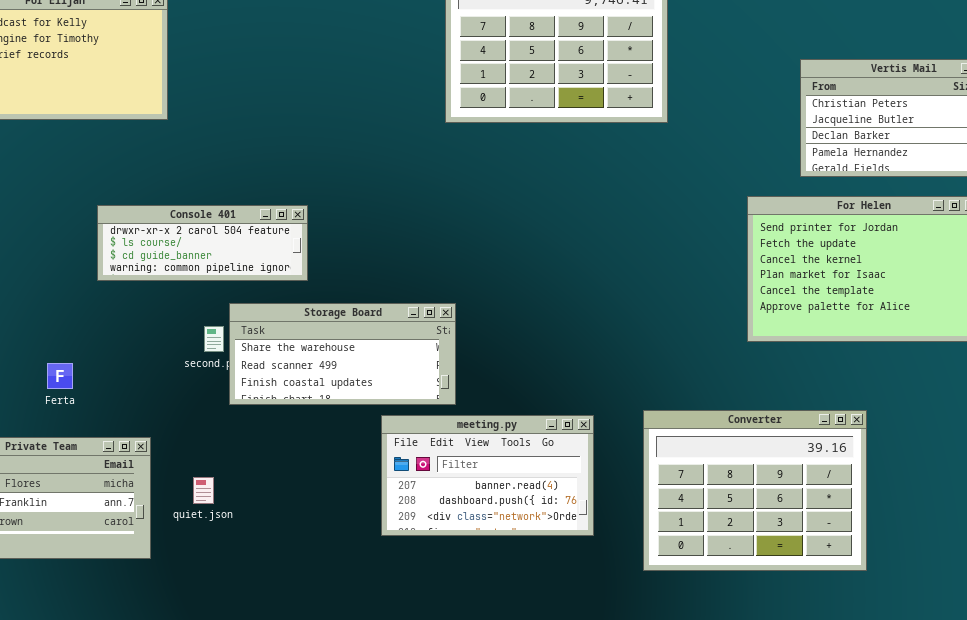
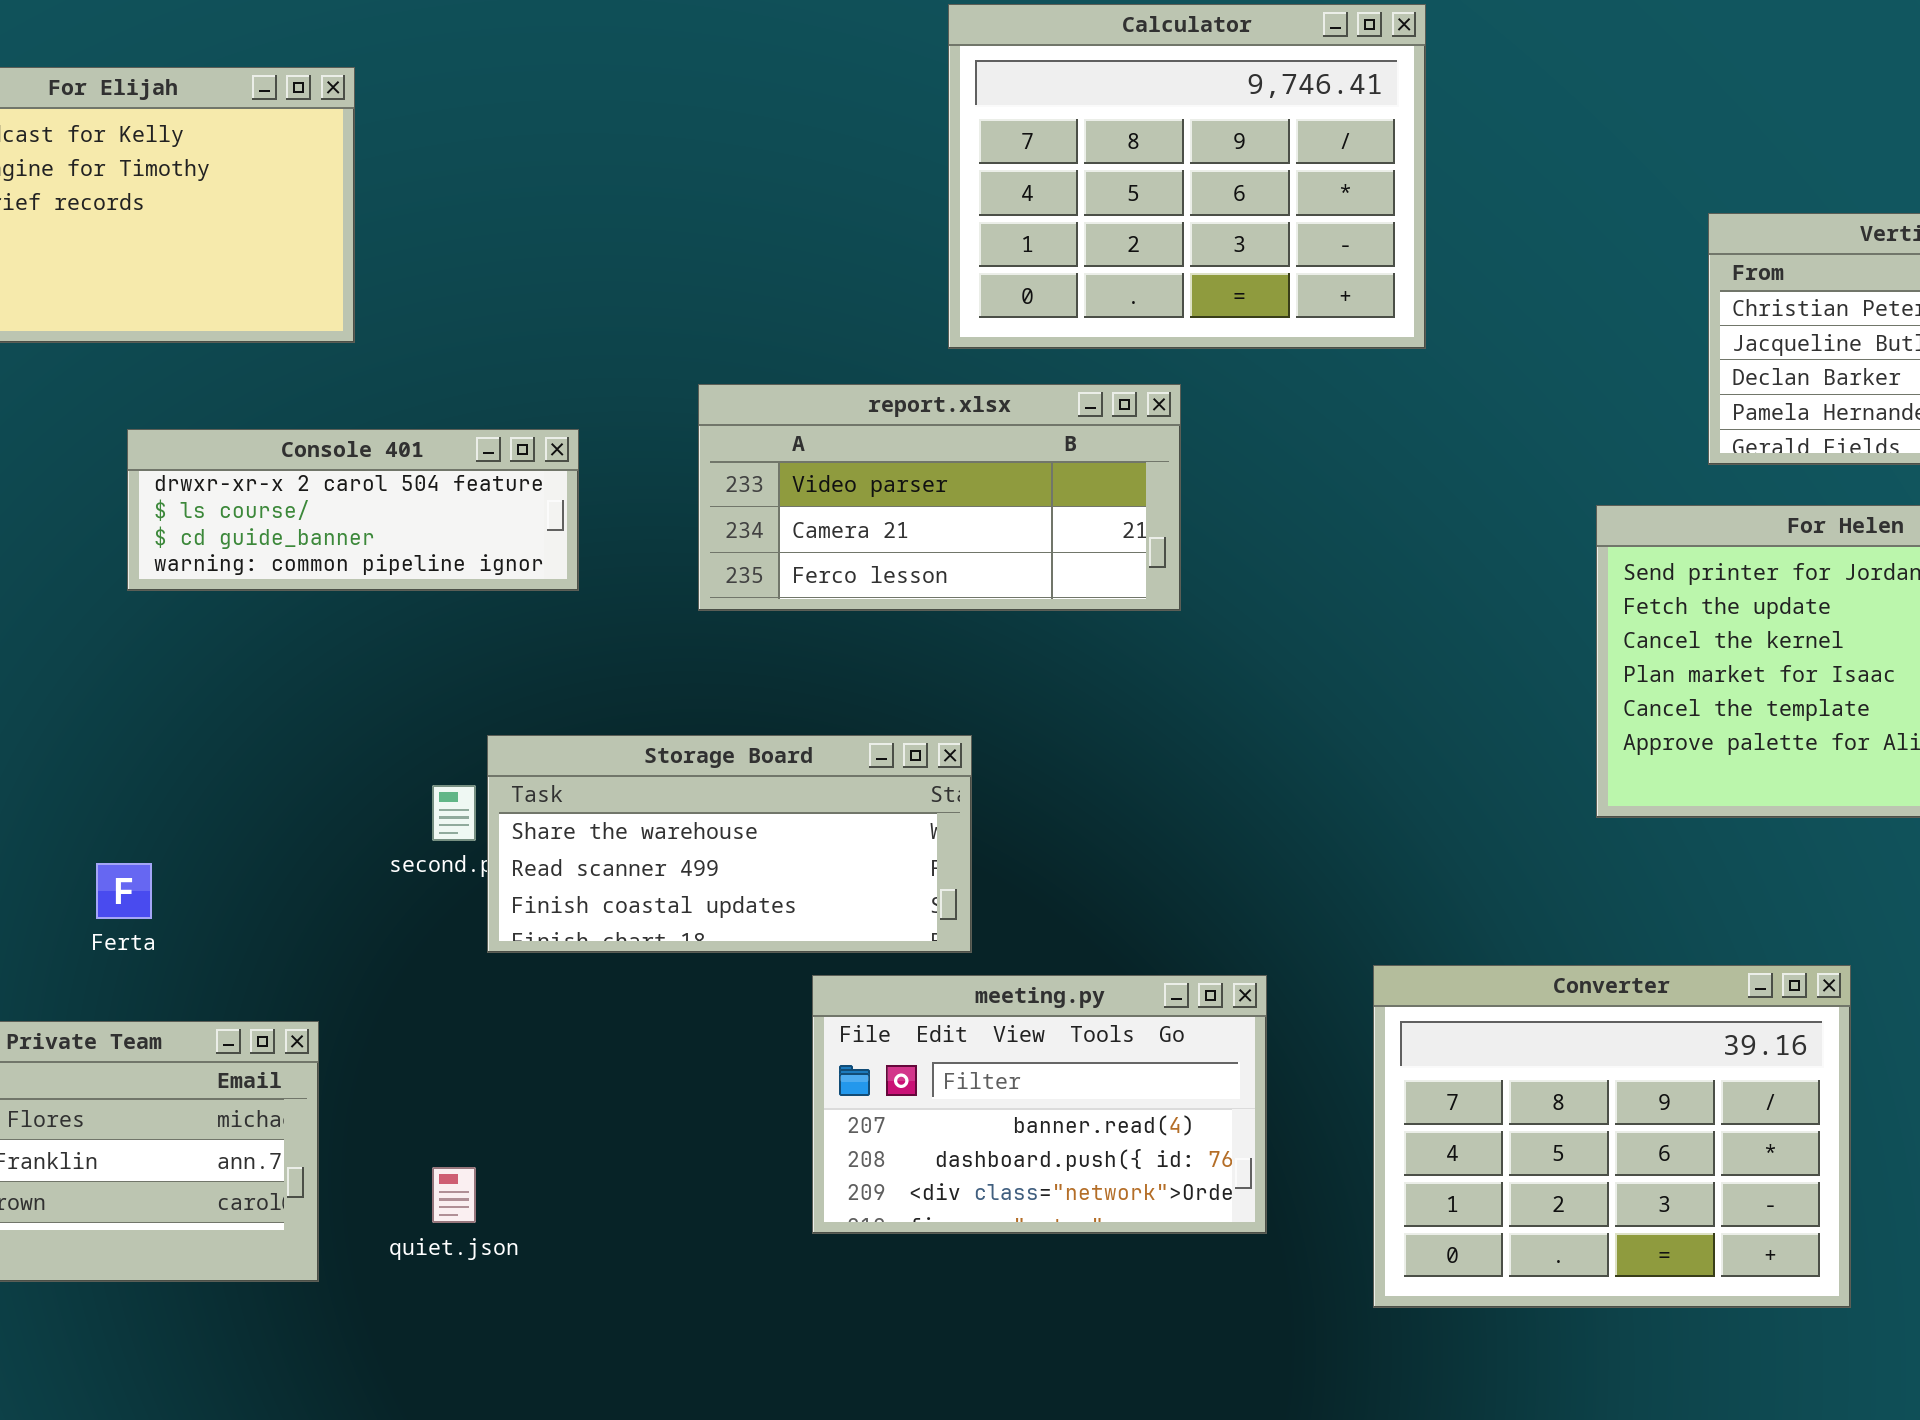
report.xlsx: none -> [698,384,1181,611], opened
Console 401: [97,205,308,281] -> [127,429,579,591], moved
quiet.json: [193,477,214,504] -> [432,1167,476,1223], moved

